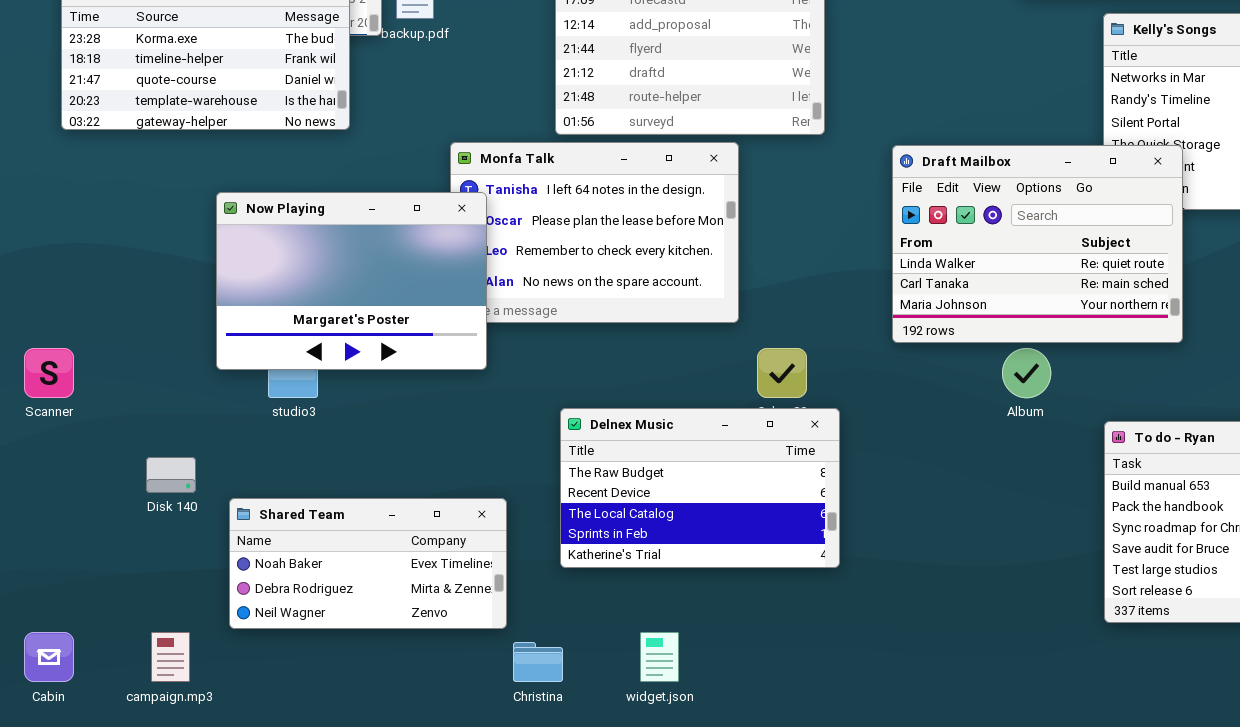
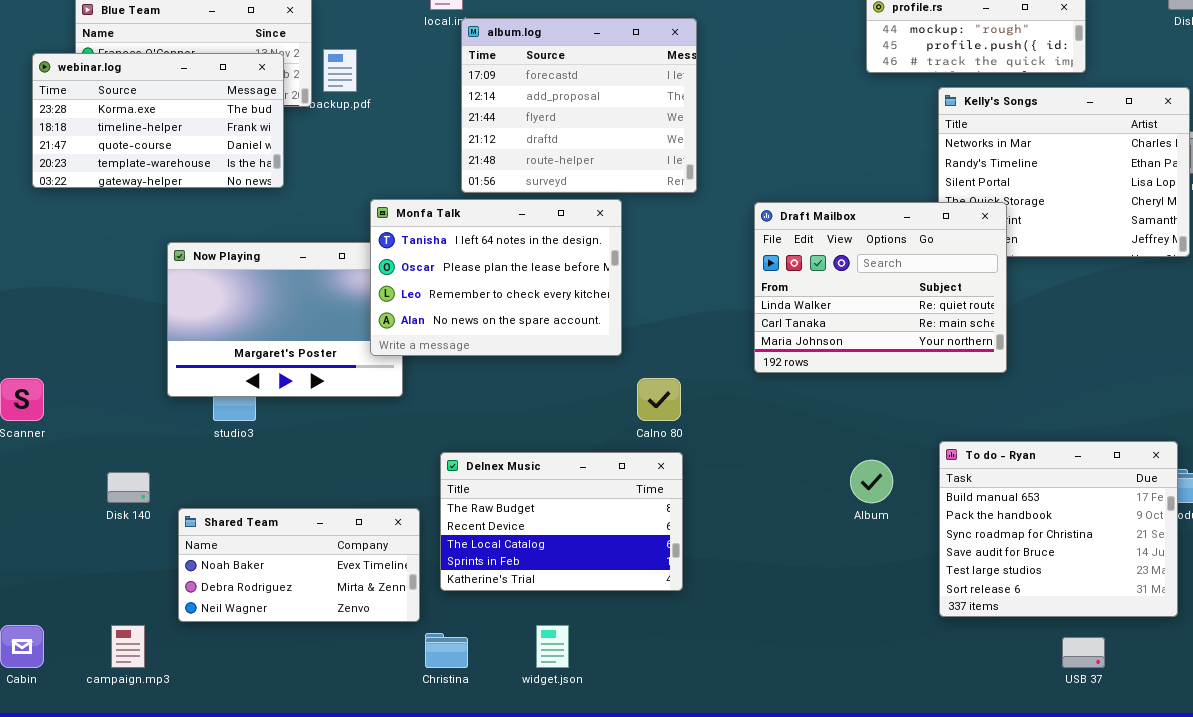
Monfa Talk: [450,142,739,323] -> [370,199,622,356], raised
Album: [1002,348,1051,398] -> [850,460,893,503], moved
Delnex Music: [560,408,840,568] -> [440,452,683,591], moved

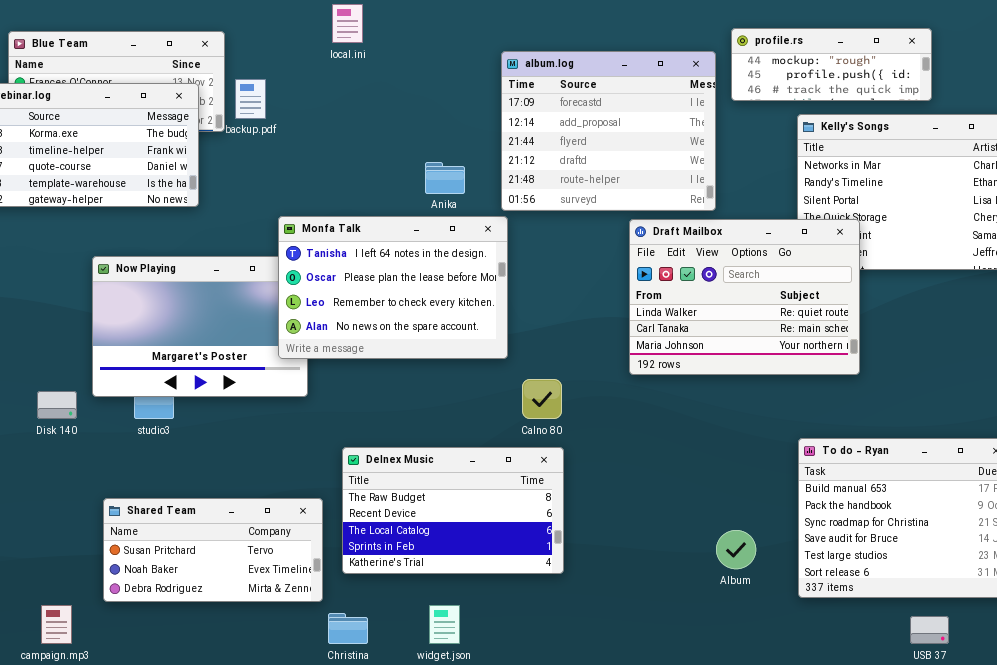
album.log: [461,18,697,193] -> [501,51,716,211], moved
Album: [850,460,893,503] -> [716,530,756,569], moved
Disk 140: [107,472,150,503] -> [37,391,77,419], moved
Shared Team: [178,508,420,622] -> [103,498,323,602], scrolled up 1 row

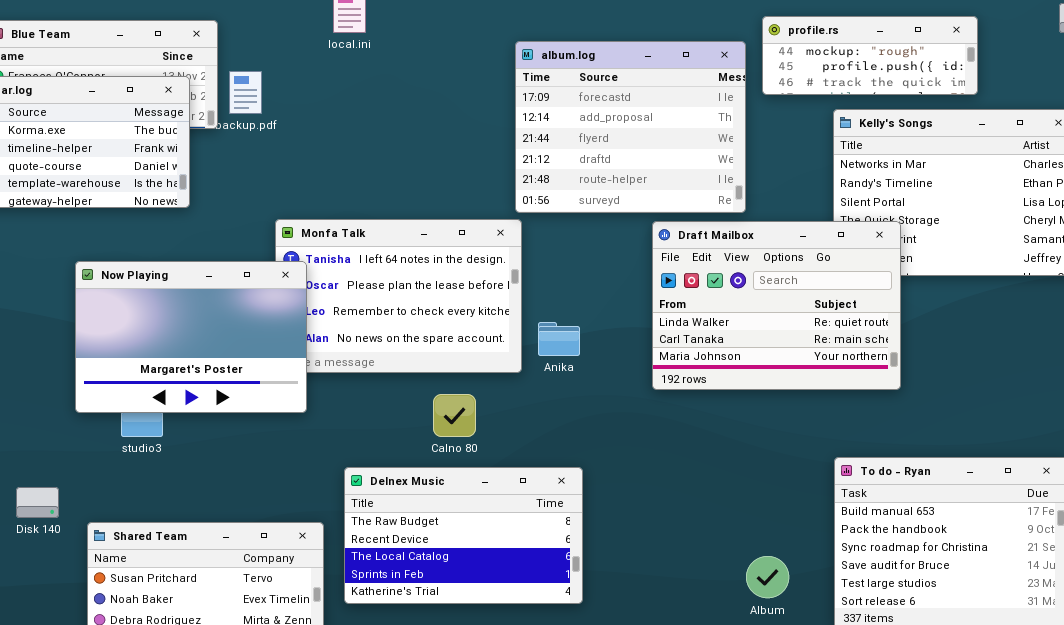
Anika: [425,162,465,194] -> [538,322,580,356], moved
Now Playing: [92,256,308,397] -> [75,261,307,413], raised
Calno 80: [522,379,562,419] -> [433,394,476,437], moved
Disk 140: [37,391,77,419] -> [16,487,59,518], moved

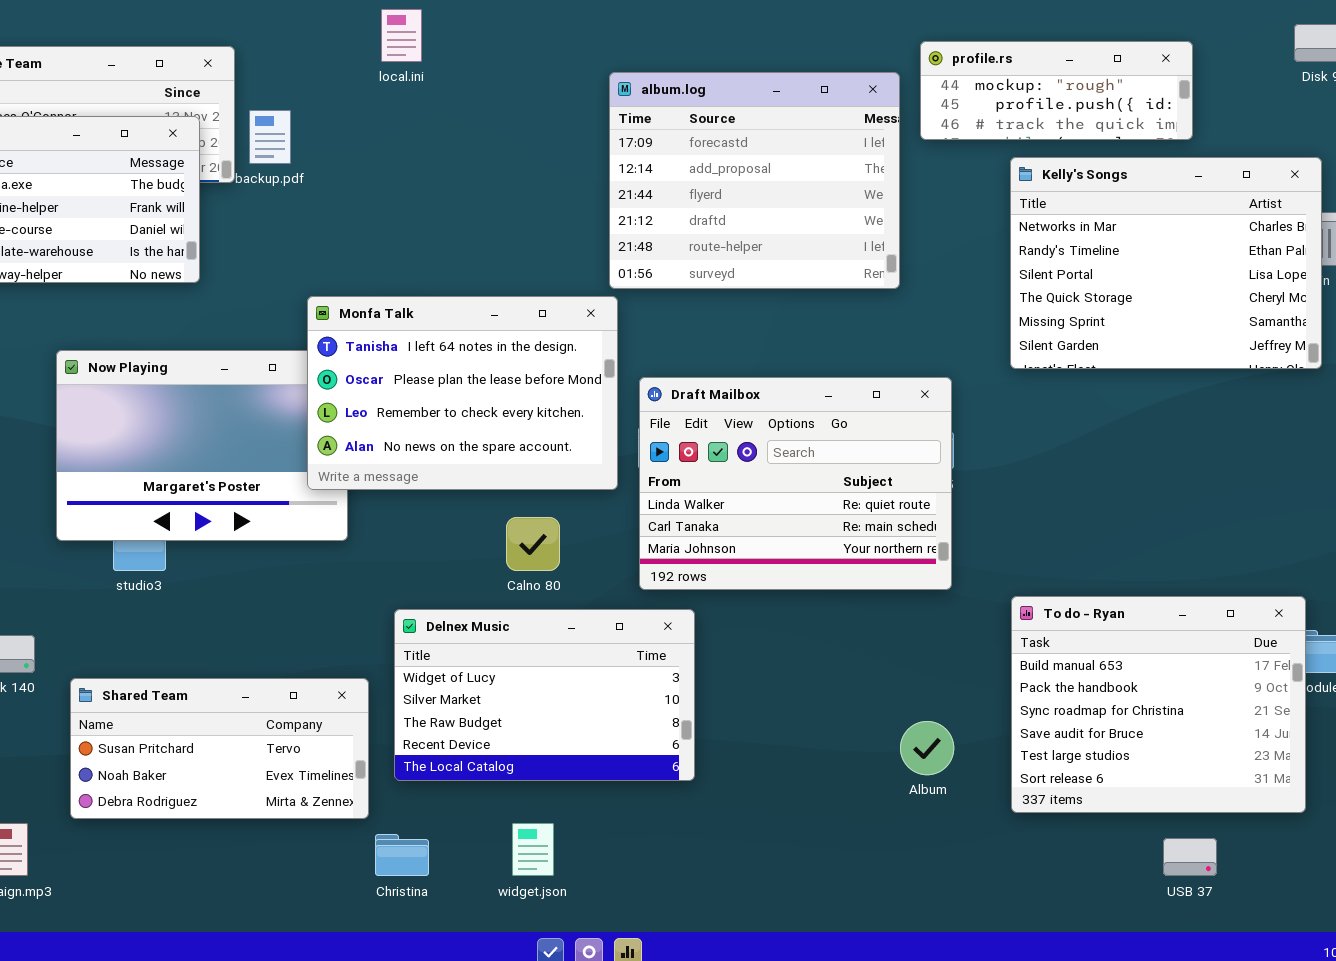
Monfa Talk: [275,219,522,373] -> [307,296,618,490], raised
Draft Mailbox: [652,221,901,390] -> [639,377,952,590], moved
Delnex Music: [344,467,583,604] -> [394,609,695,781], scrolled up 2 rows

